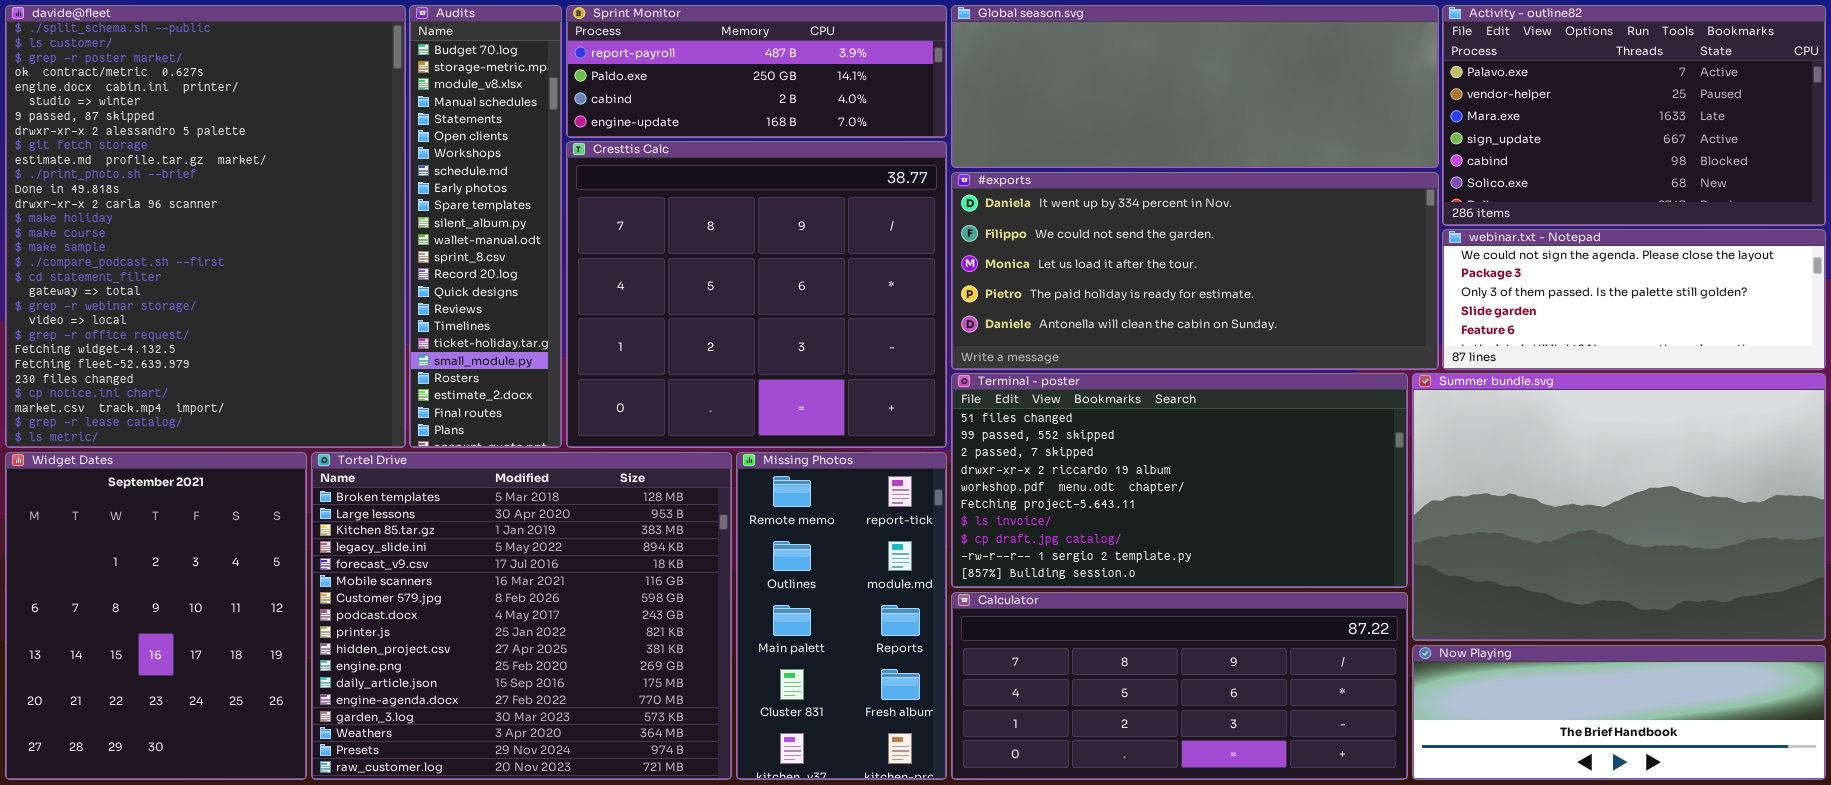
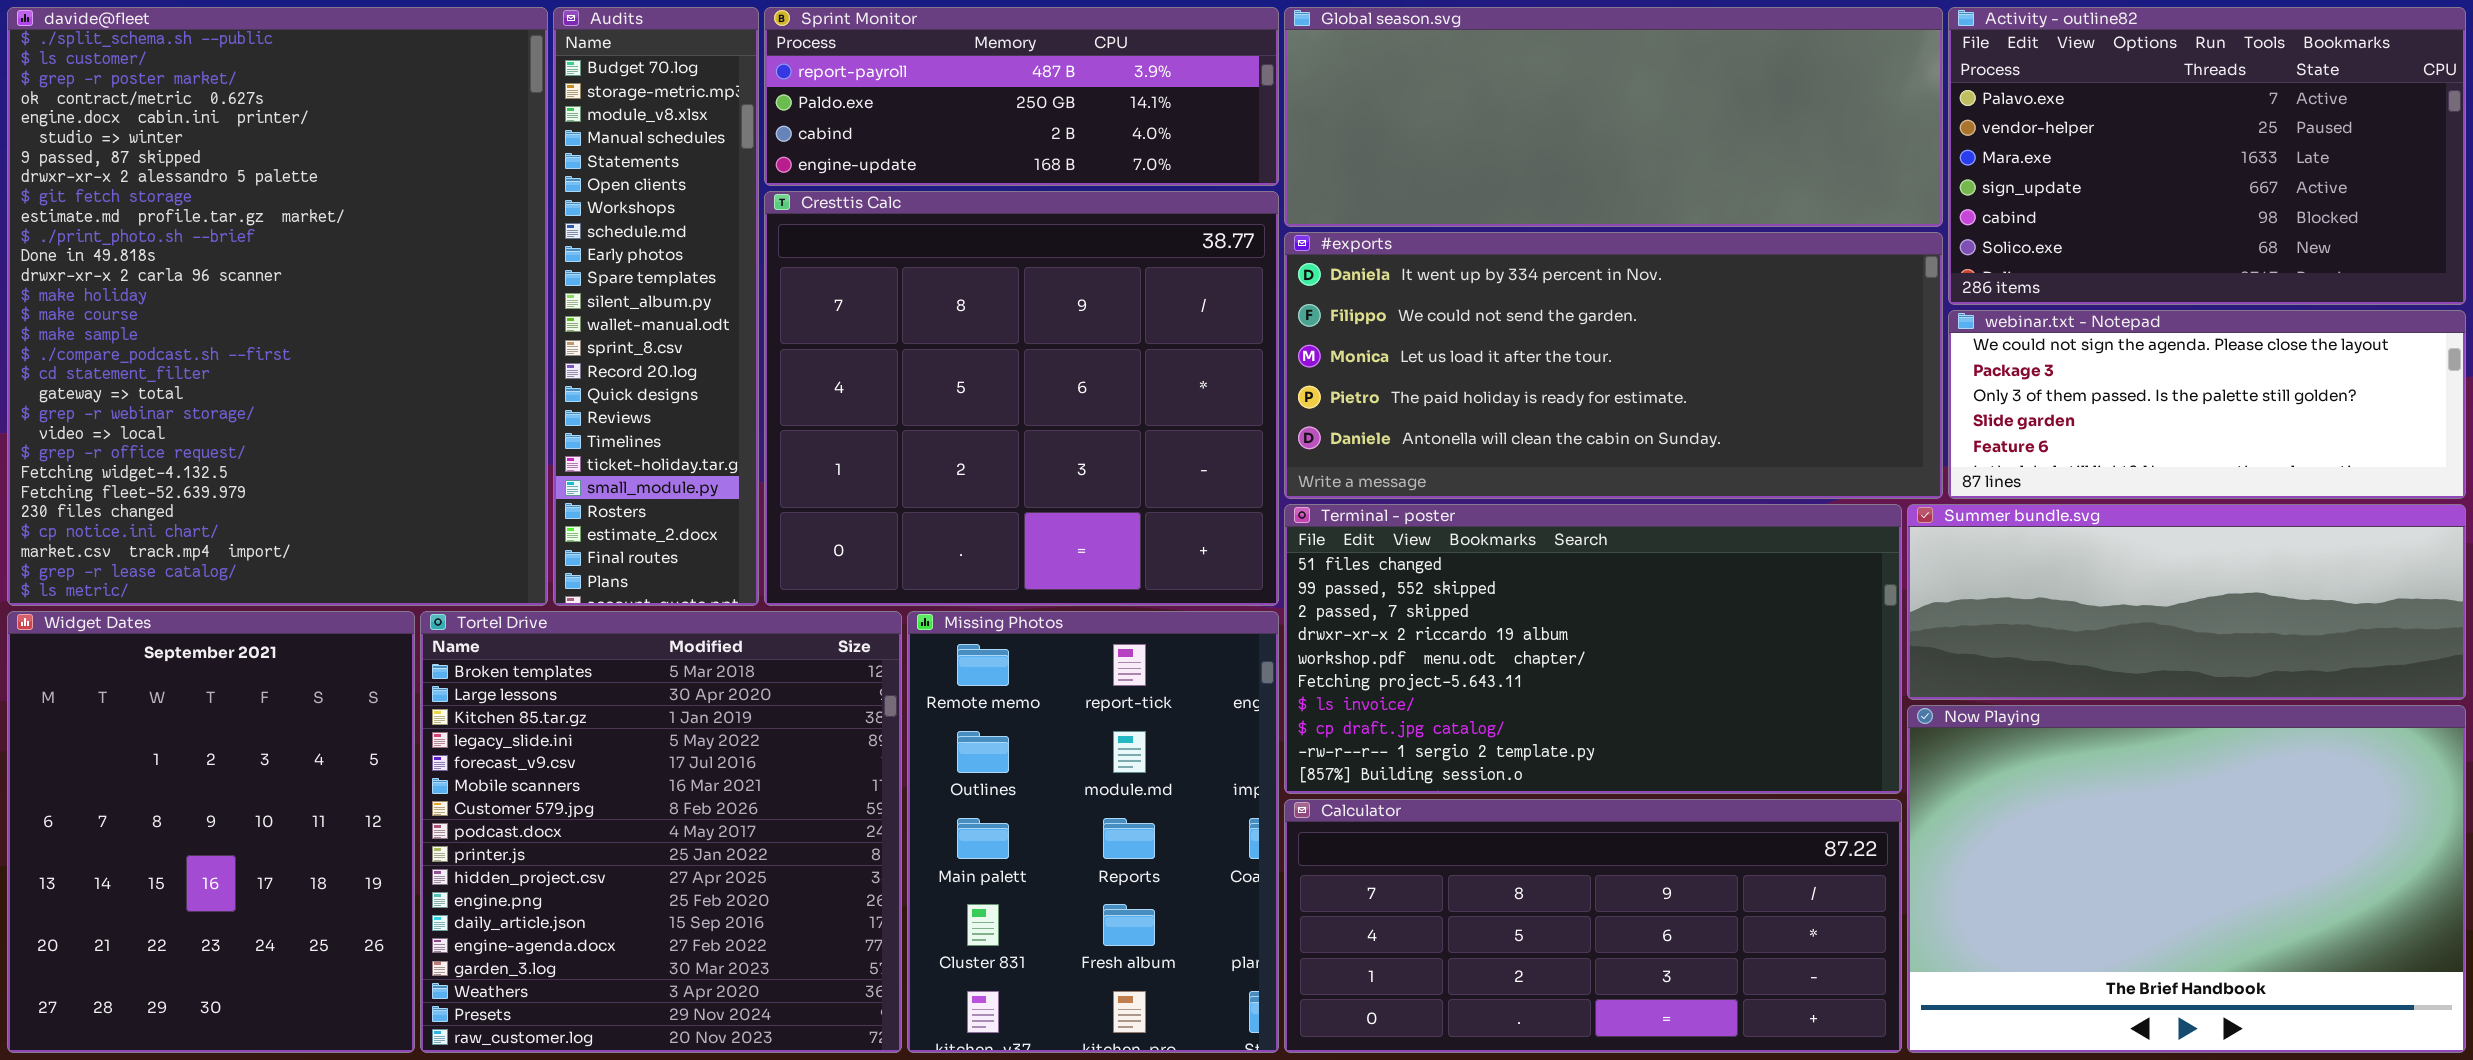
Summer bundle.svg: [1412,373,1826,641] -> [1907,504,2466,700], resized
Tortel Drive: [311,452,732,780] -> [420,611,902,1053], resized
Missing Photos: [736,452,947,780] -> [907,611,1279,1053], resized
Now Playing: [1412,645,1826,780] -> [1907,705,2466,1053], resized

